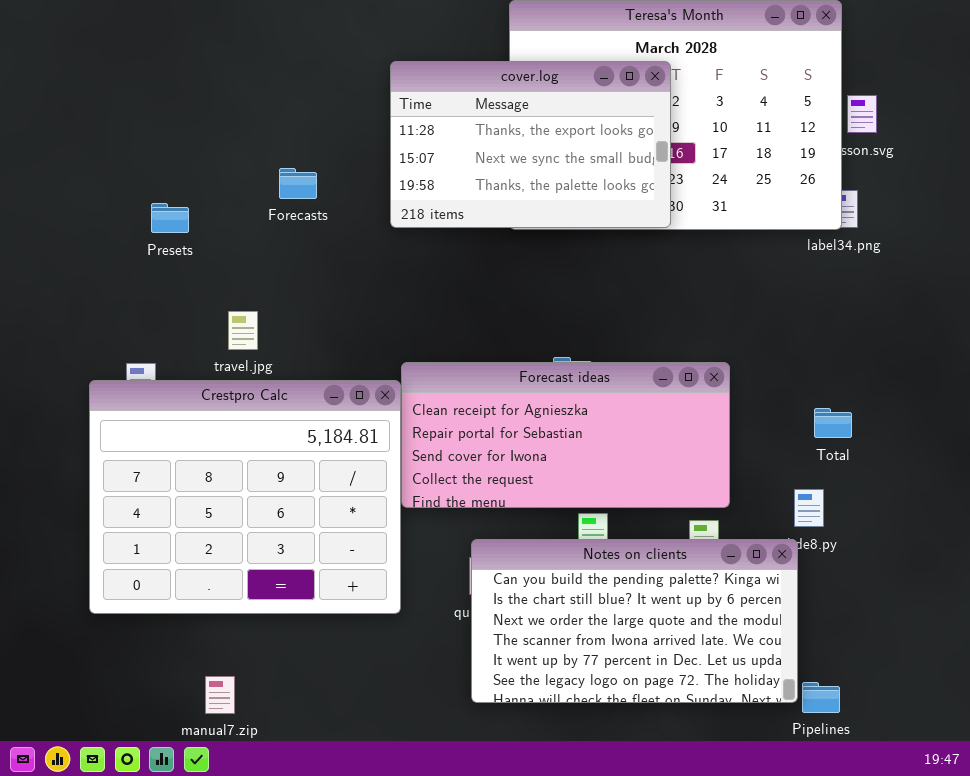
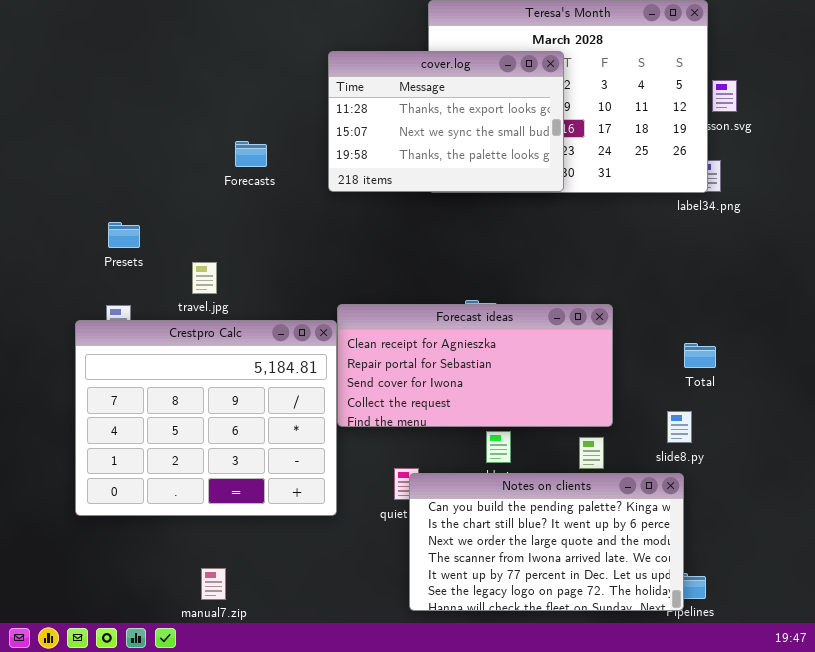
Presets: [151,203,189,233] -> [108,222,140,248], moved
Notes on clients: [471,539,798,703] -> [409,473,684,611], moved
manual7.zip: [205,676,235,714] -> [201,568,226,600], moved

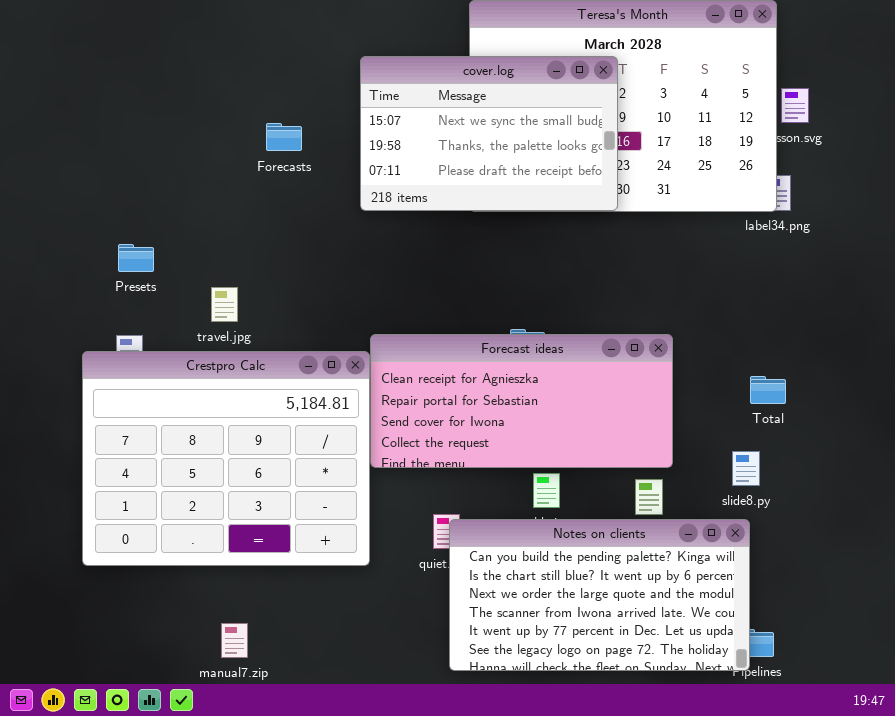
cover.log: [328,51,564,192] -> [360,56,618,211], scrolled down 1 row
Forecasts: [235,141,267,167] -> [266,123,302,151], moved

